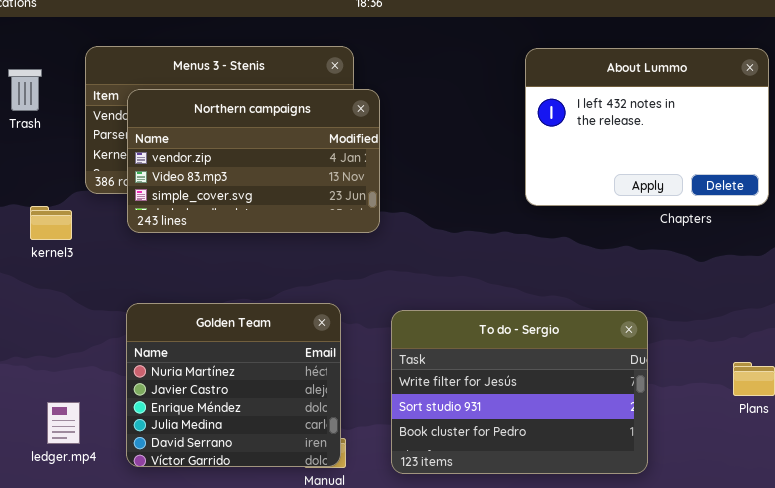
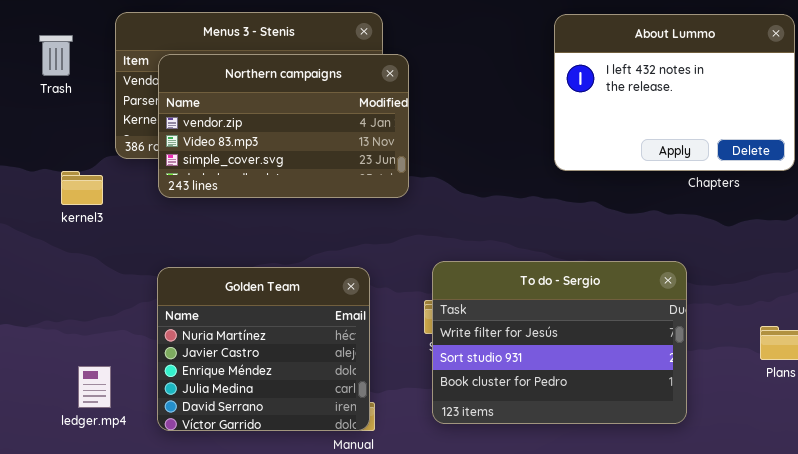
To do - Sergio: [391,310,648,474] -> [432,261,687,424], moved

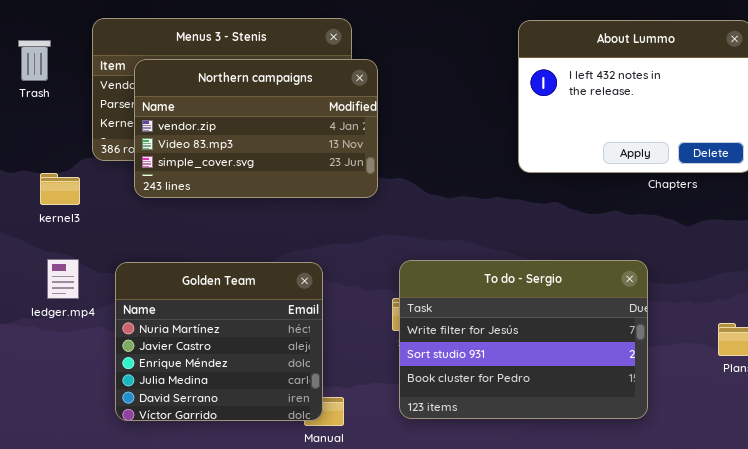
Golden Team: [157,267,370,431] -> [115,262,323,421], moved
ledger.mp4: [78,366,111,408] -> [47,259,79,299], moved

